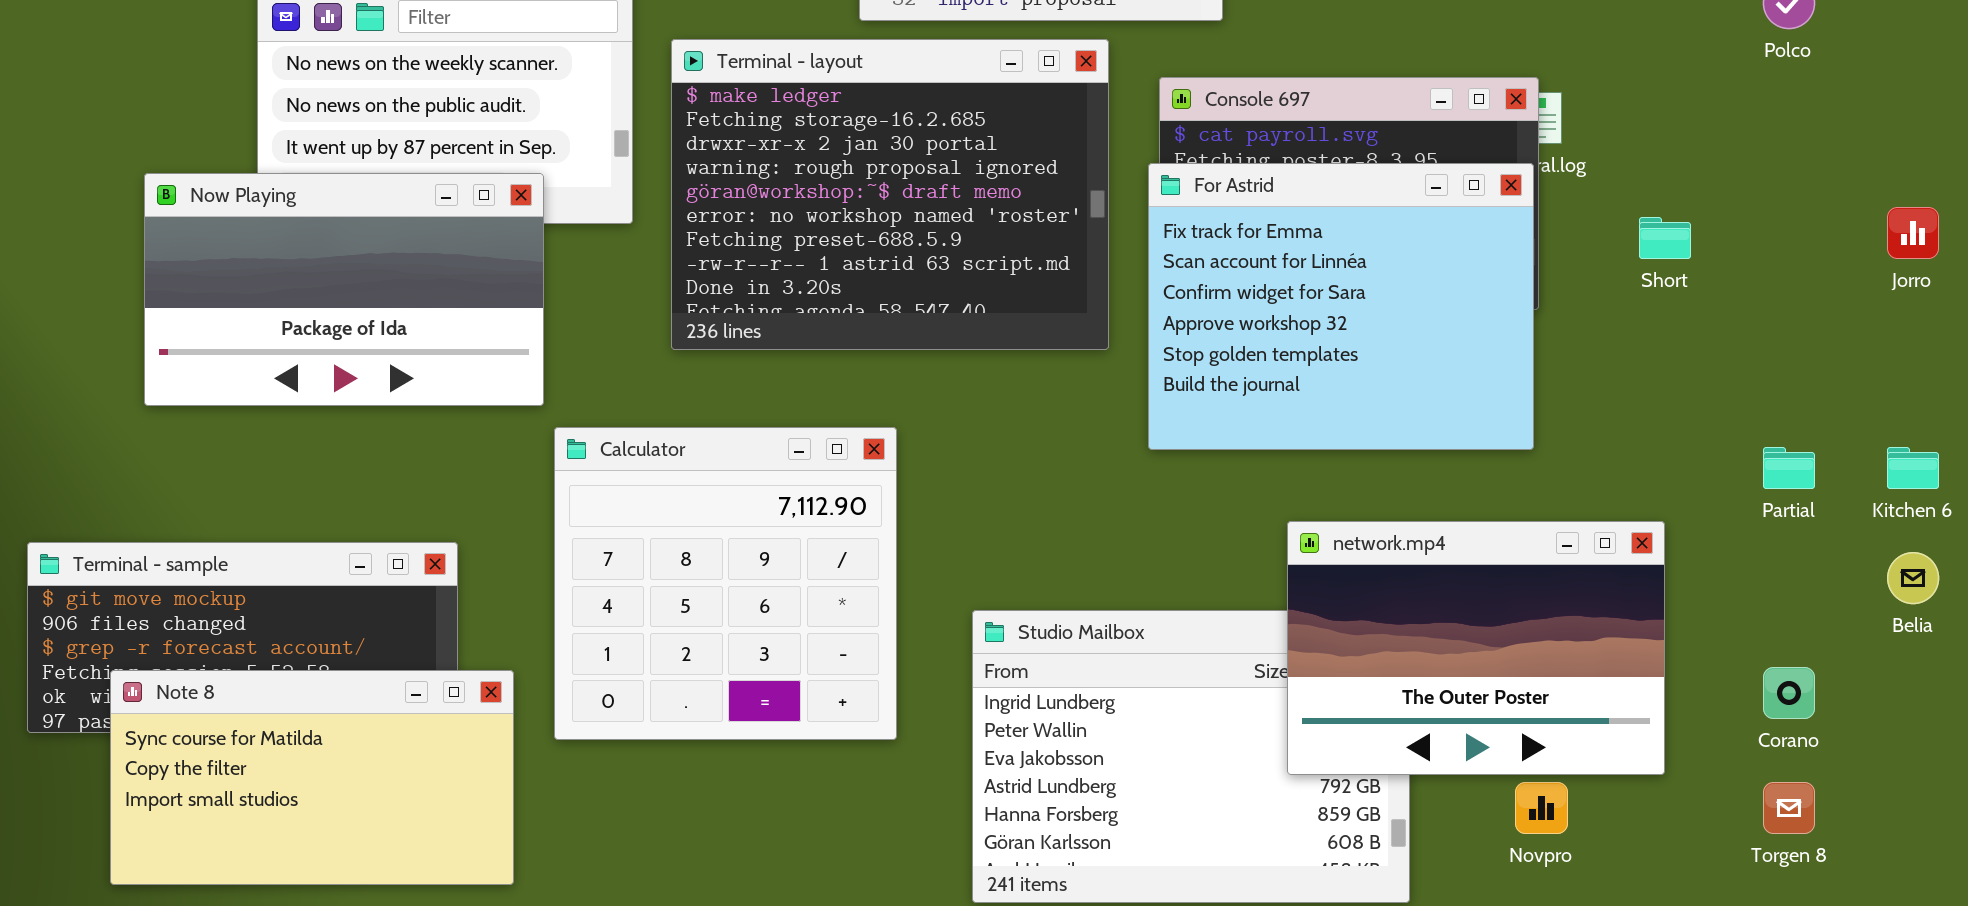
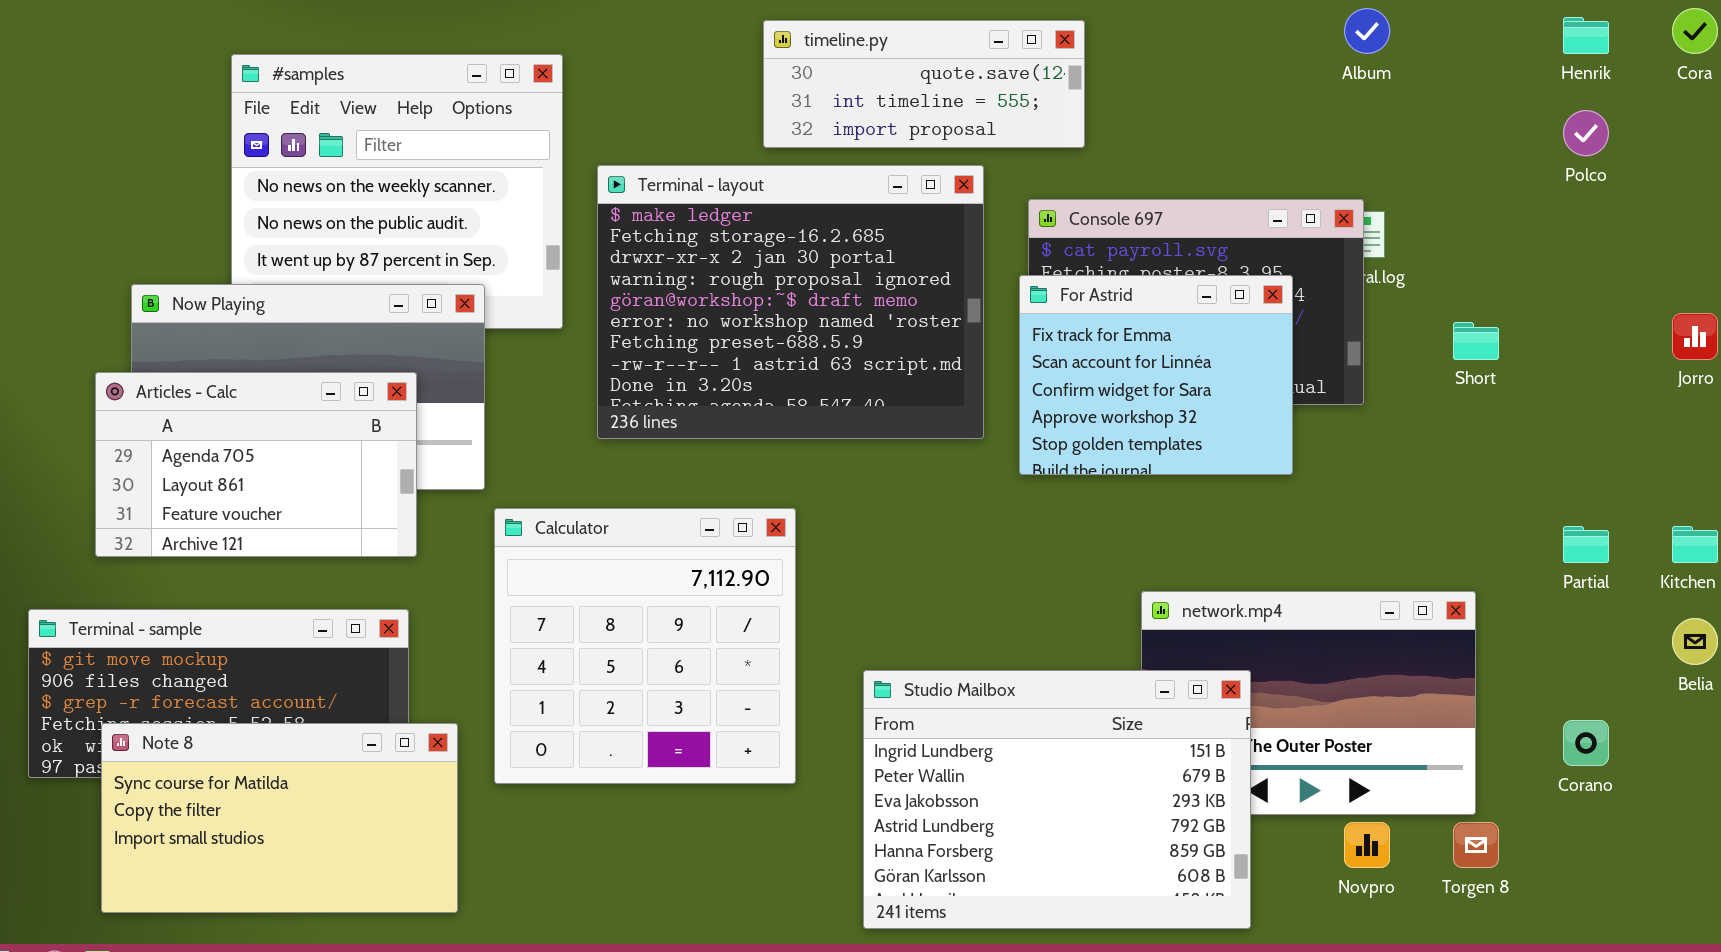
For Astrid: [1148,163,1534,450] -> [1019,275,1293,475], resized
Articles - Calc: none -> [95,372,417,557], opened
Studio Mailbox: [972,610,1410,903] -> [863,670,1251,929], raised
Torgen 8: [1763,782,1815,834] -> [1453,822,1499,868], moved

